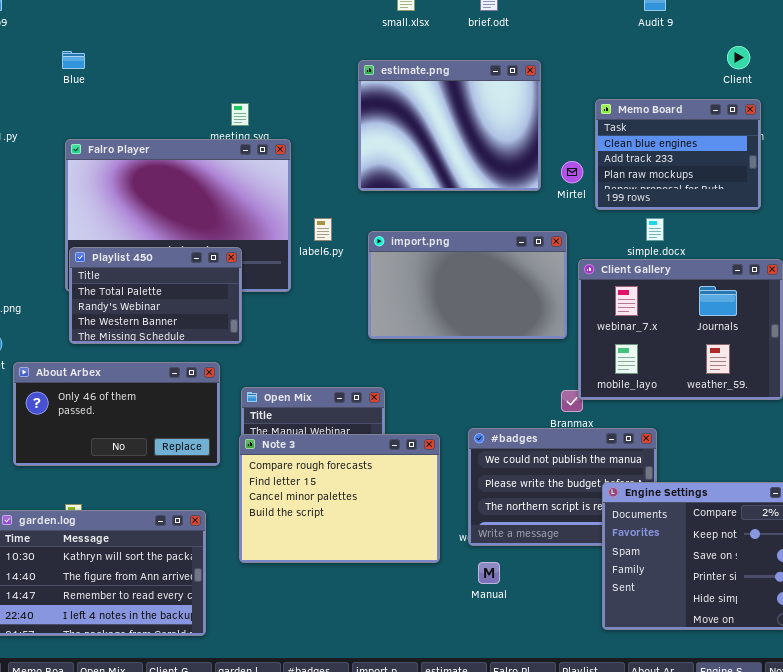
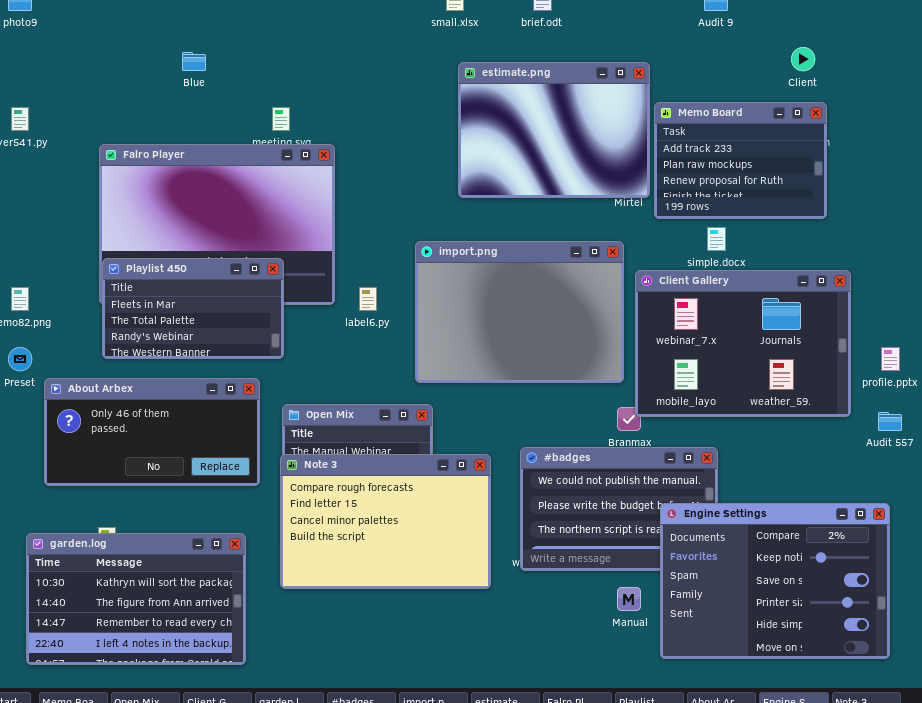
Blue: [62,51,85,69] -> [182,52,206,71], moved
estimate.png: [358,60,541,191] -> [458,62,650,198], moved
Memo Board: [595,99,761,210] -> [654,102,827,219], scrolled down 1 row
label6.py: [314,218,332,241] -> [359,287,377,311], moved
import.png: [368,231,567,339] -> [415,241,624,383], resized
Playlist 450: [69,247,242,344] -> [102,258,284,359], scrolled up 1 row
Manual: [478,562,500,584] -> [617,587,641,611], moved

